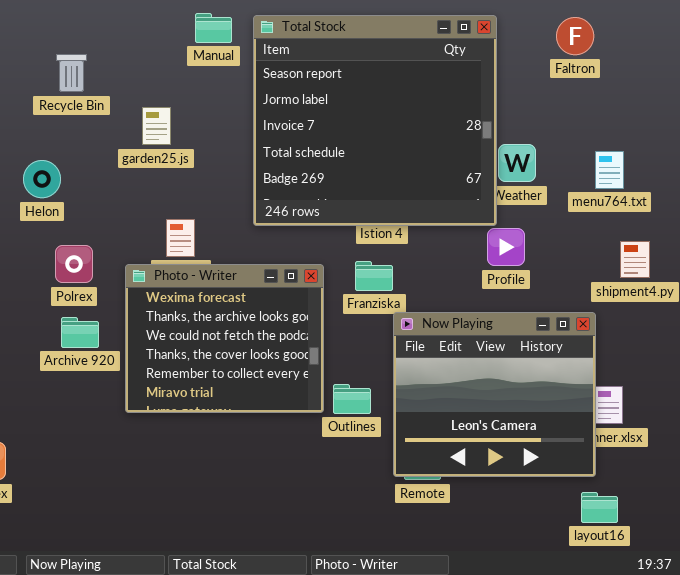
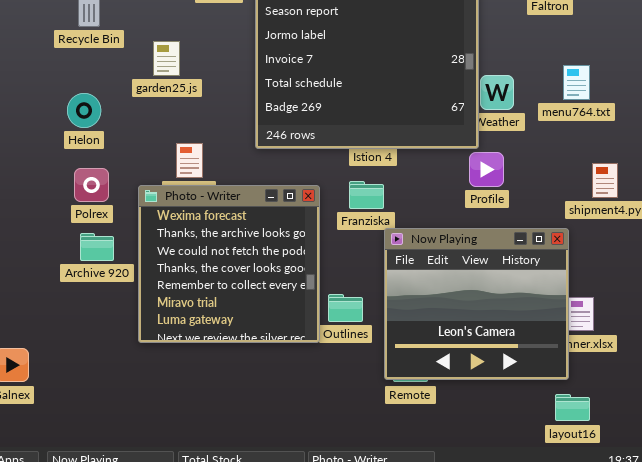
menu764.txt: [595,151,624,189] -> [563,65,590,100], moved
Helon: [23,160,61,198] -> [67,93,101,128], moved
Photo - Writer: [125,264,324,413] -> [138,185,320,343], resized

